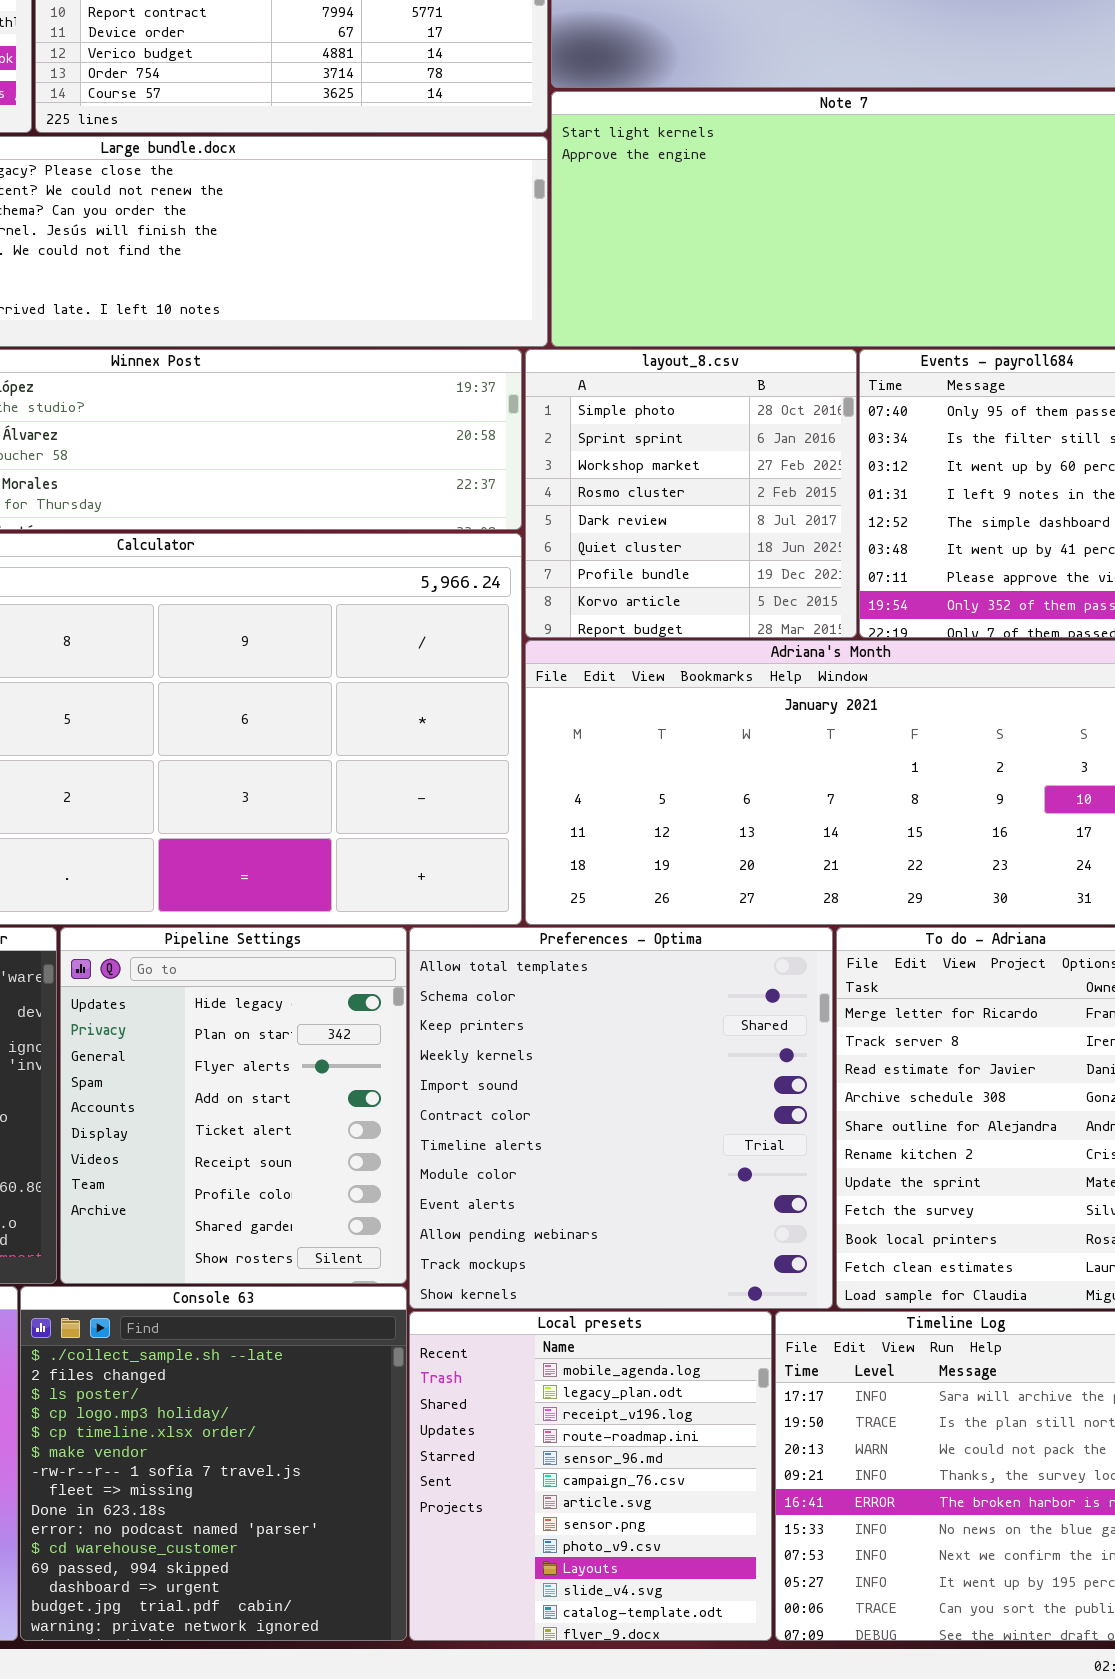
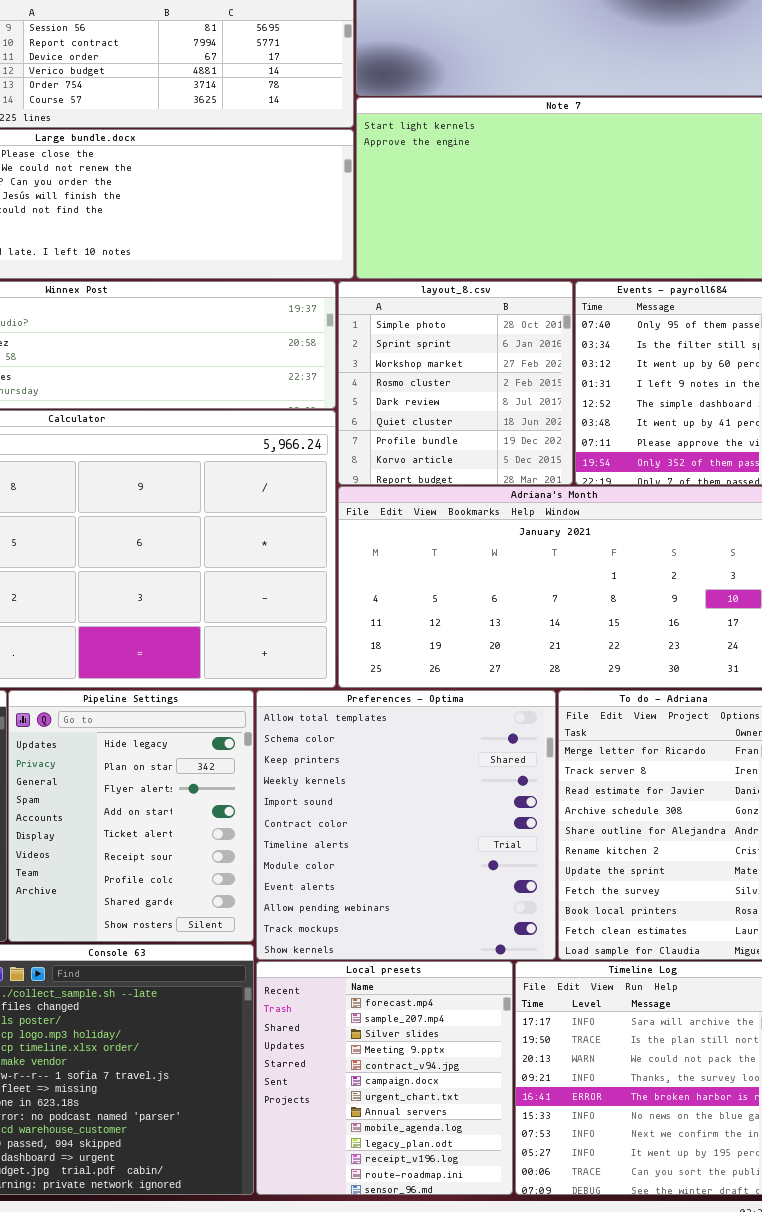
Local presets: [409,1311,772,1641] -> [256,961,513,1195], scrolled up 8 rows

